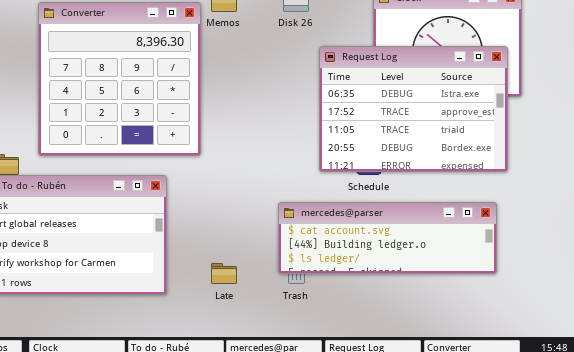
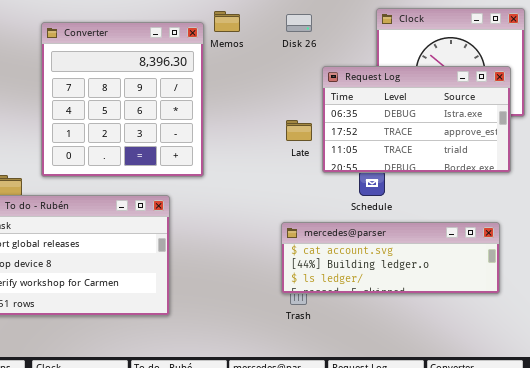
Request Log: [319,46,508,172] -> [322,66,511,173], resized
Late: [211,263,237,284] -> [286,120,312,141], moved

